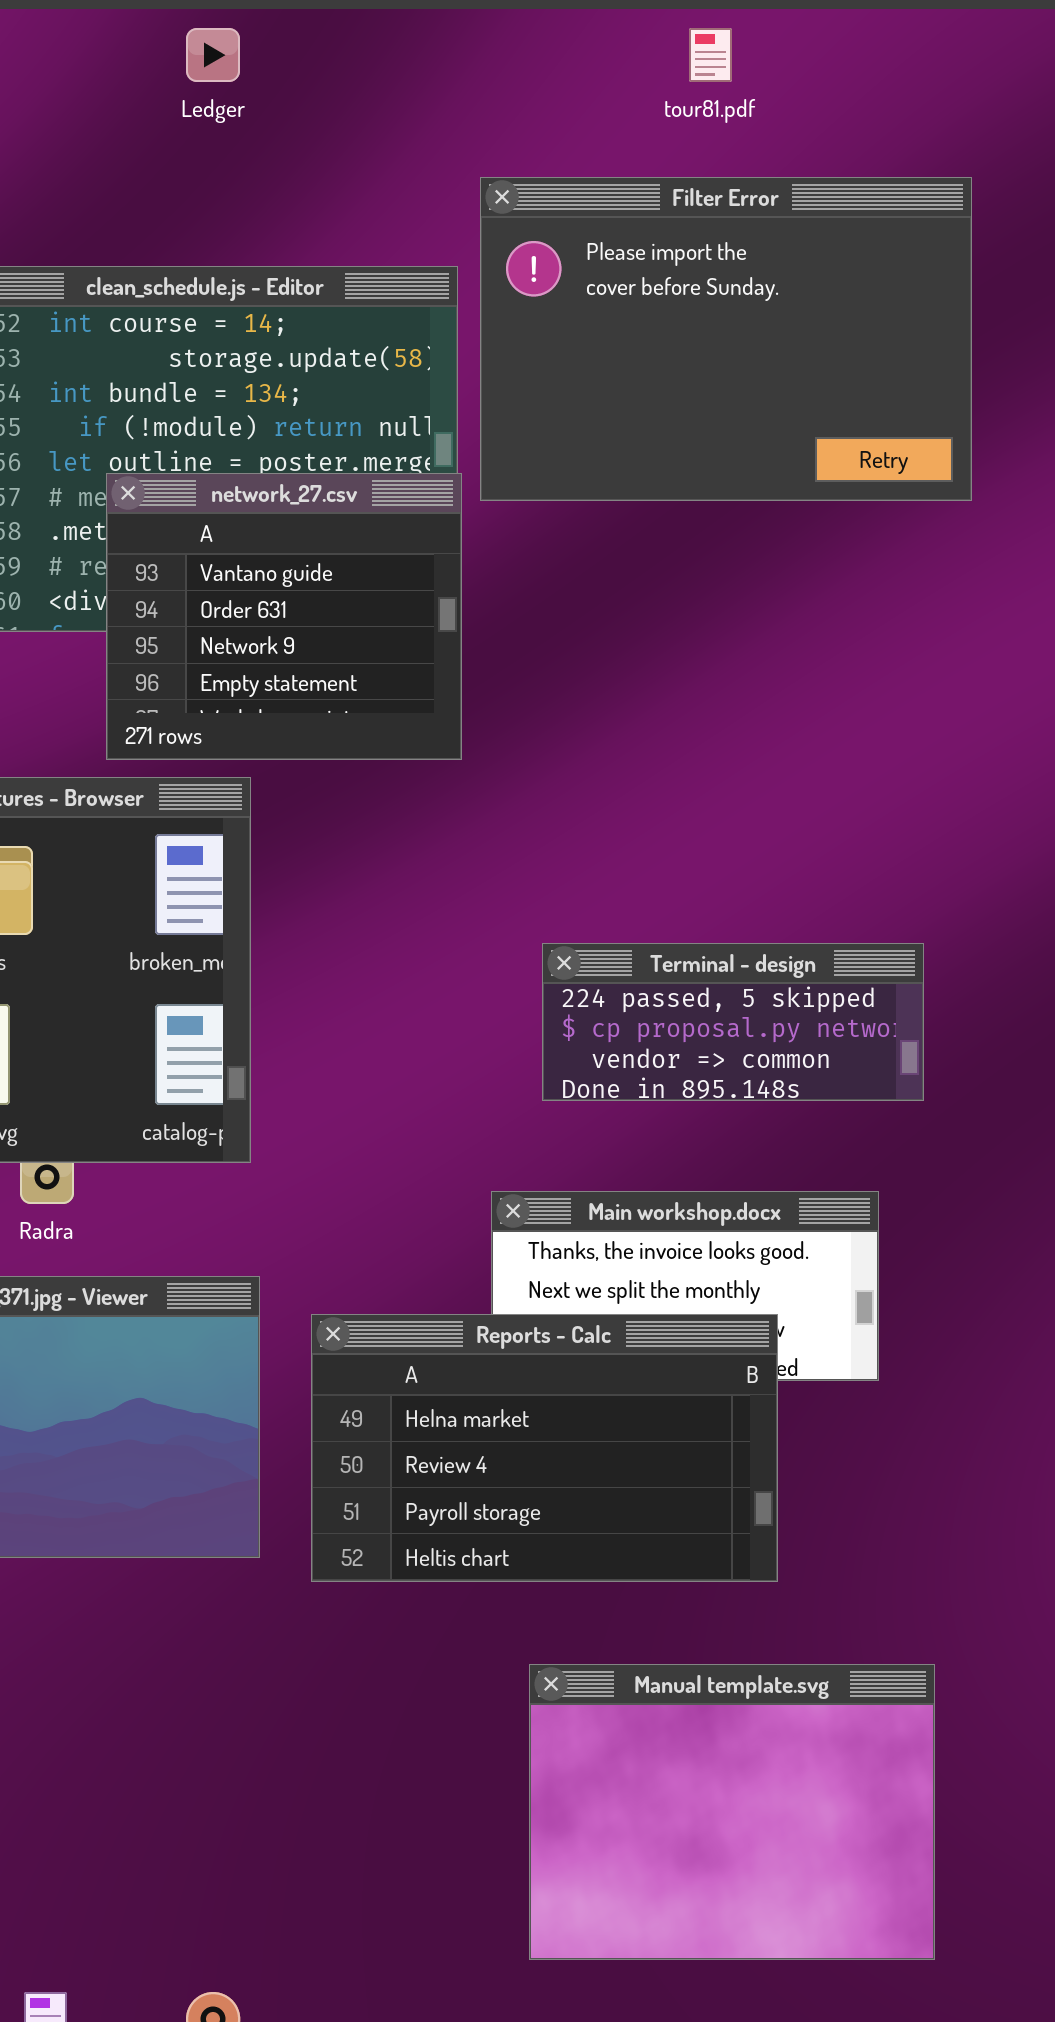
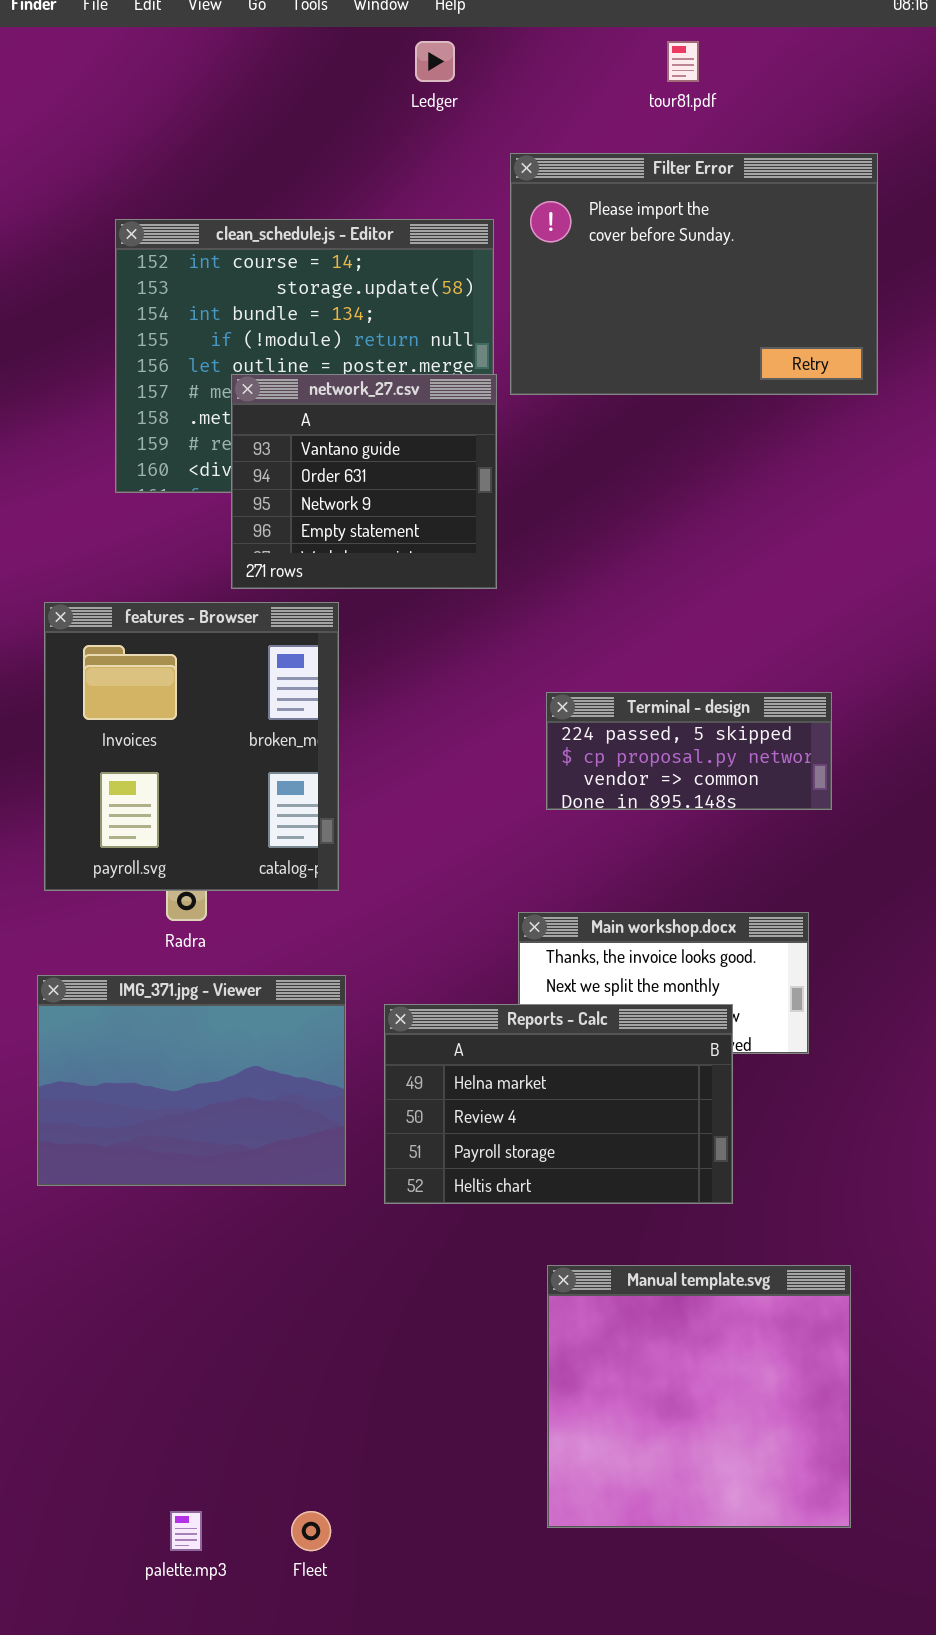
Ledger: [186,28,240,82] -> [415,41,455,82], moved
Terminal - design: [542,943,924,1101] -> [546,692,832,810], moved
Manual template.svg: [529,1664,935,1960] -> [547,1265,851,1528], resized

